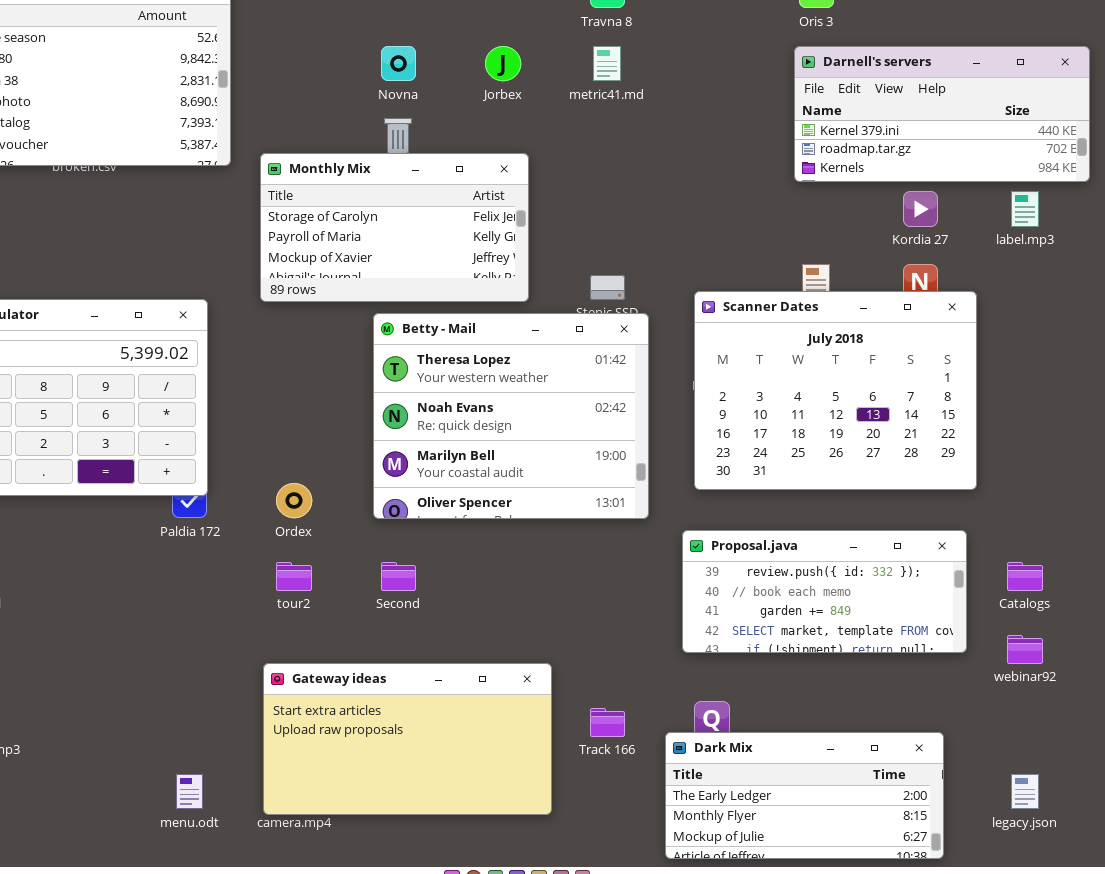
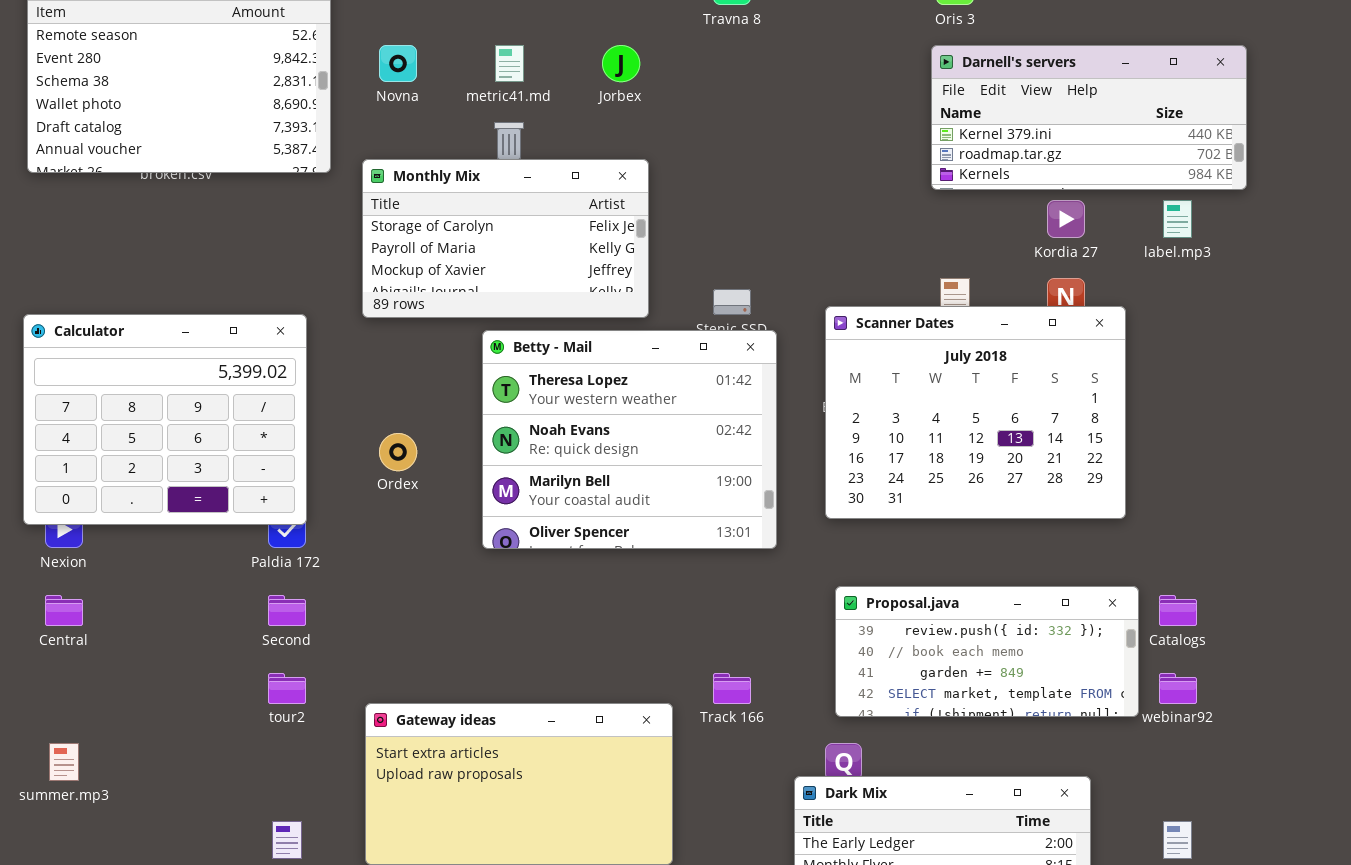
Novna: [381,46,416,81] -> [379,45,417,82], moved
metric41.md: [593,46,621,81] -> [495,45,524,82], moved
Ordex: [276,483,312,518] -> [379,433,417,471], moved
Proposal.java: [682,530,967,653] -> [835,586,1139,717], moved
tour2: [276,562,312,591] -> [268,673,306,704], moved
Second: [381,562,416,591] -> [268,595,306,626], moved
Track 166: [590,708,625,737] -> [713,673,751,704], moved

